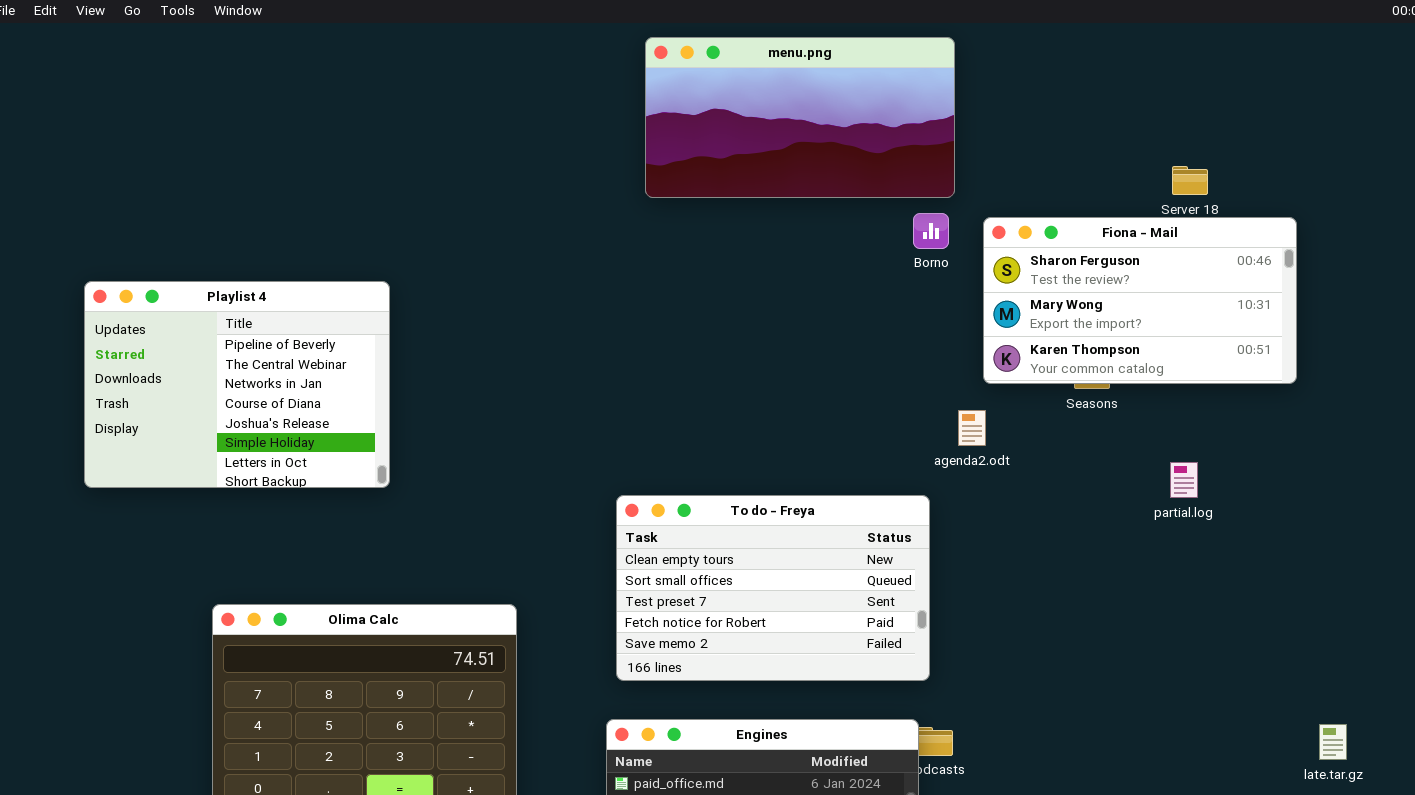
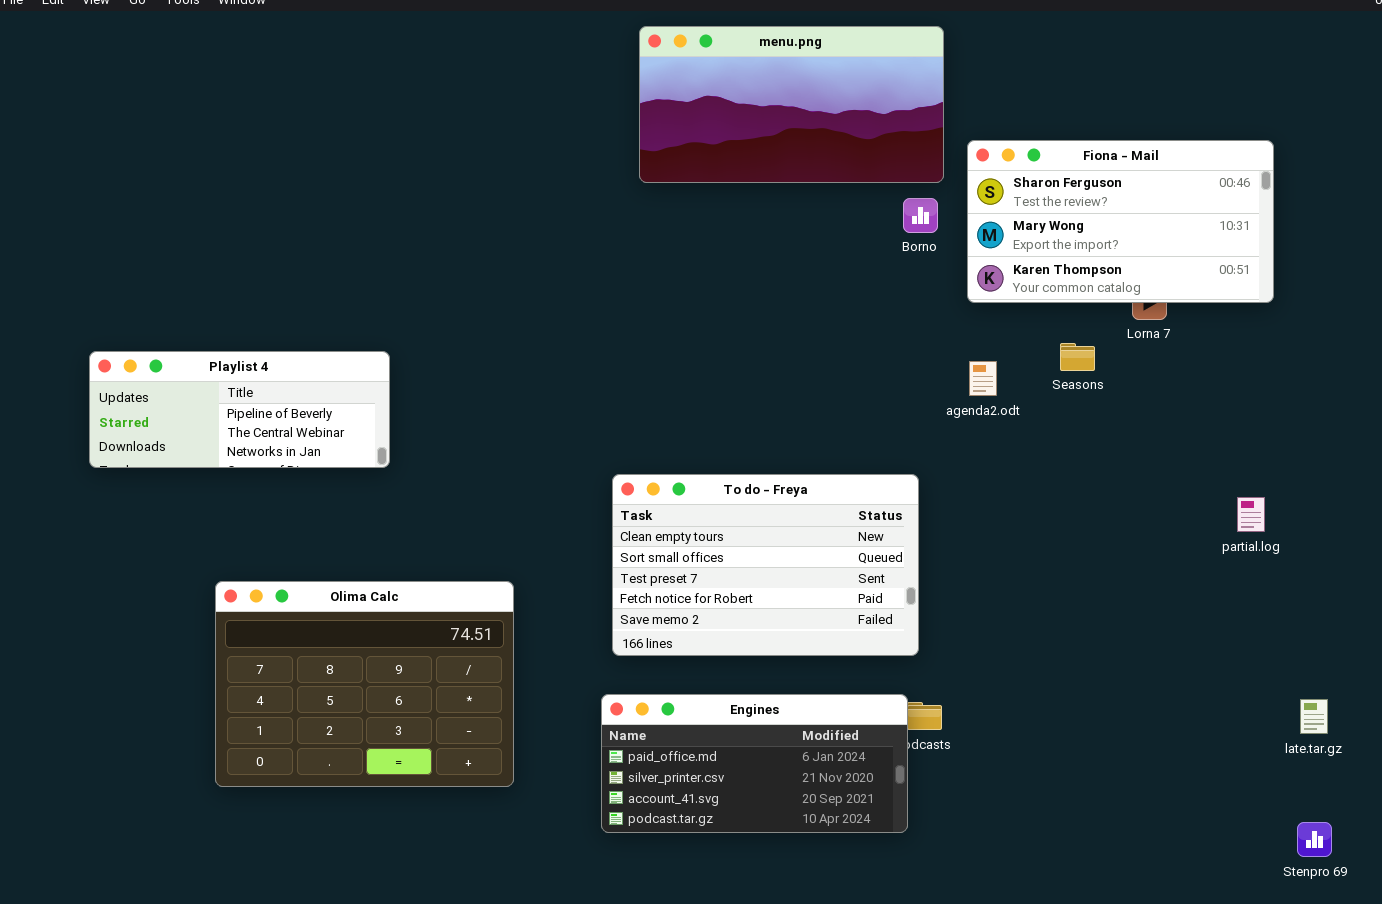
Fiona - Mail: [983,217,1297,384] -> [967,140,1274,303], moved
Playlist 4: [84,281,390,488] -> [89,351,390,468], resized
agenda2.odt: [958,410,986,446] -> [969,361,997,396], moved
partial.log: [1170,462,1198,498] -> [1237,497,1265,532], moved

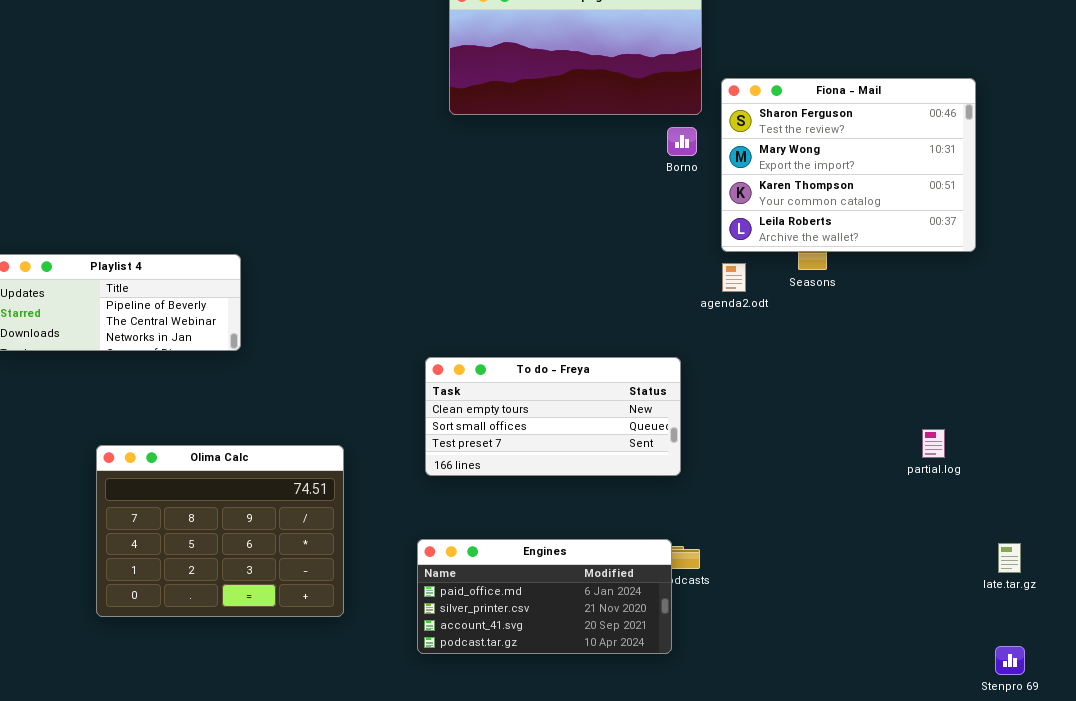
Fiona - Mail: [967,140,1274,303] -> [721,78,976,252], resized
To do - Freya: [612,474,919,656] -> [425,357,681,476], resized
partial.log: [1237,497,1265,532] -> [922,429,945,458], moved

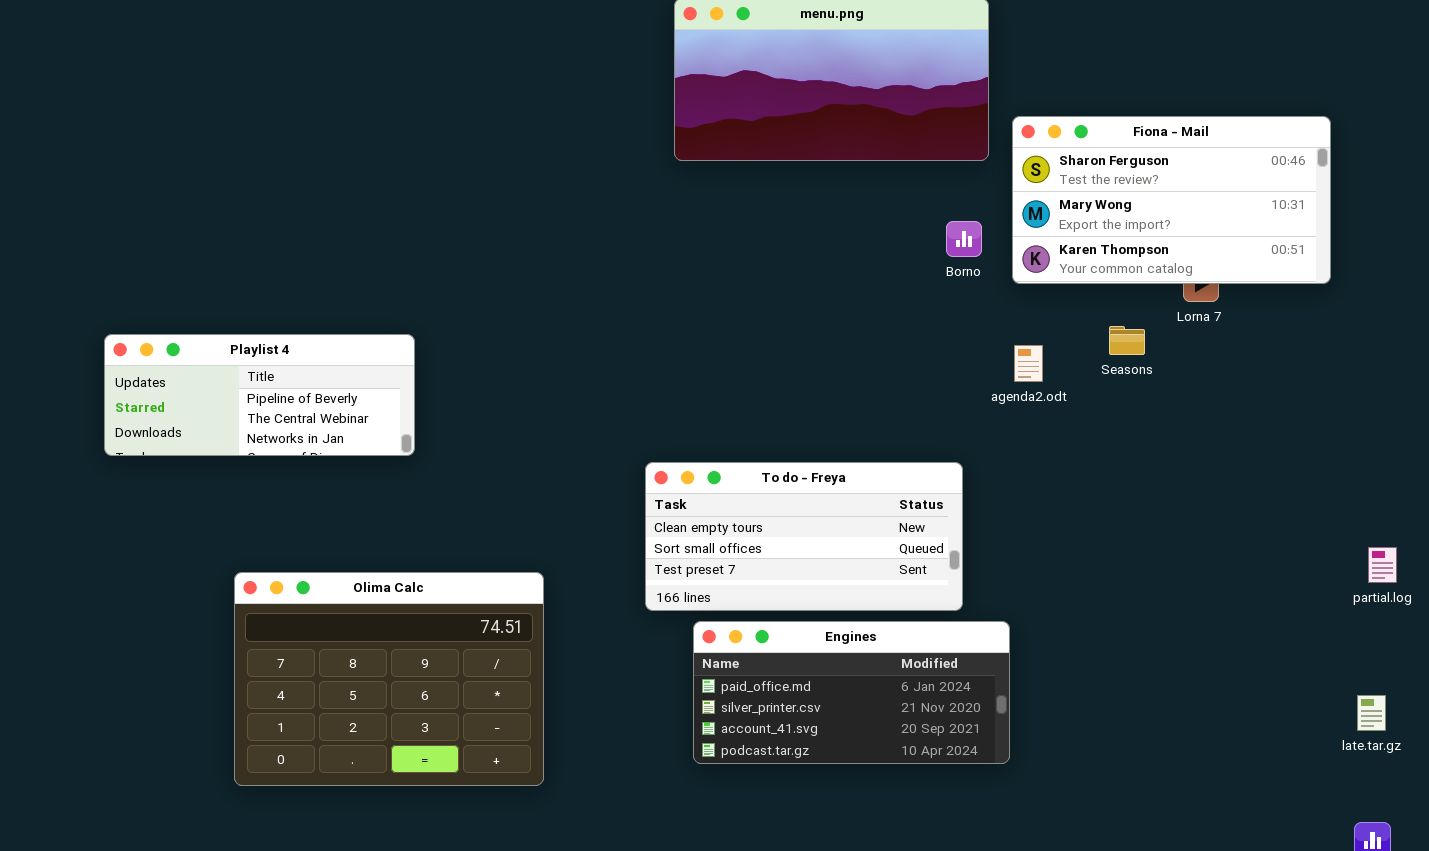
Fiona - Mail: [721,78,976,252] -> [1012,116,1331,284], resized
Borno: [667,127,697,156] -> [946,221,982,257], moved
partial.log: [922,429,945,458] -> [1368,547,1397,583], moved
Engines: [417,539,672,654] -> [693,621,1010,764], moved

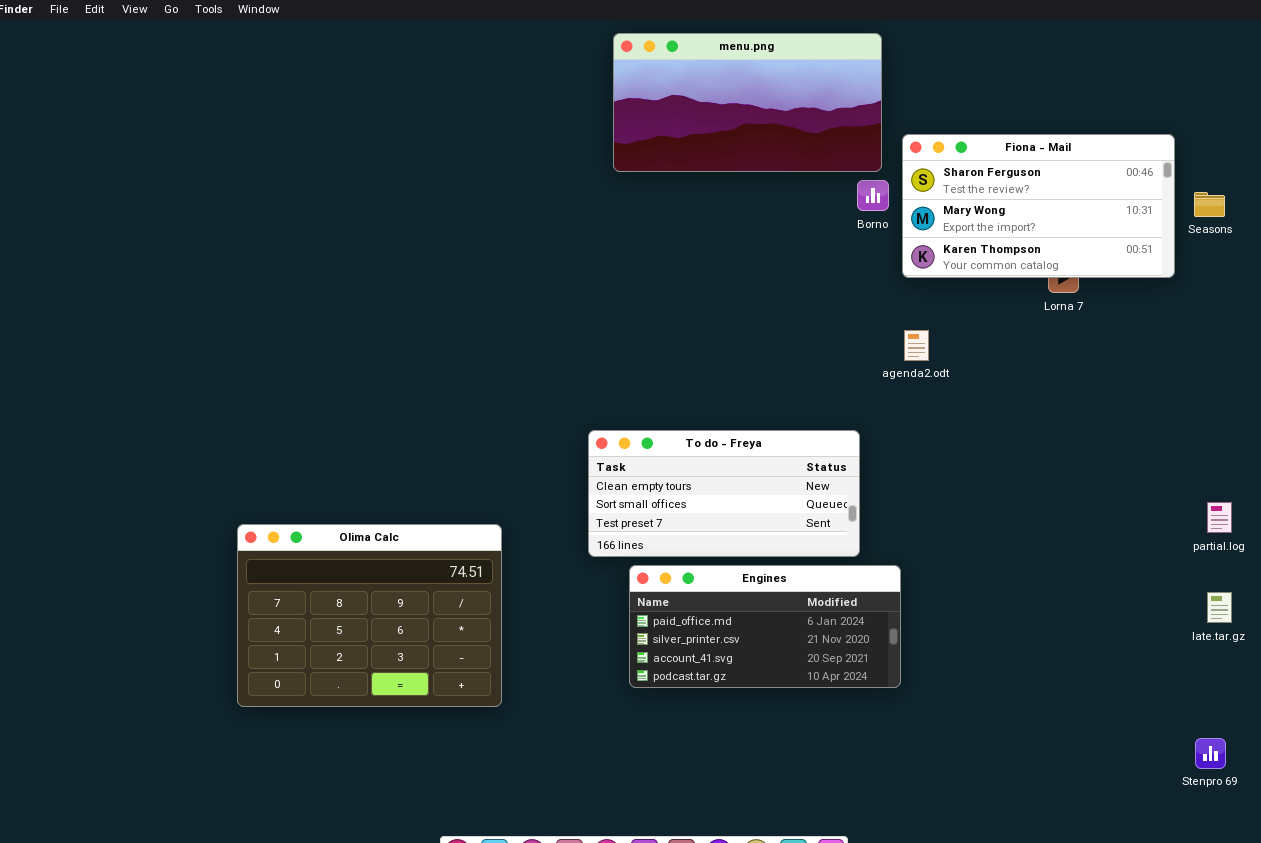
Borno: [946,221,982,257] -> [857,180,889,211], moved
Seasons: [1109,326,1145,355] -> [1194,192,1225,217], moved
Playlist 4: [104,334,415,456] -> none, closed
late.tar.gz: [1357,695,1386,731] -> [1207,592,1232,623], moved

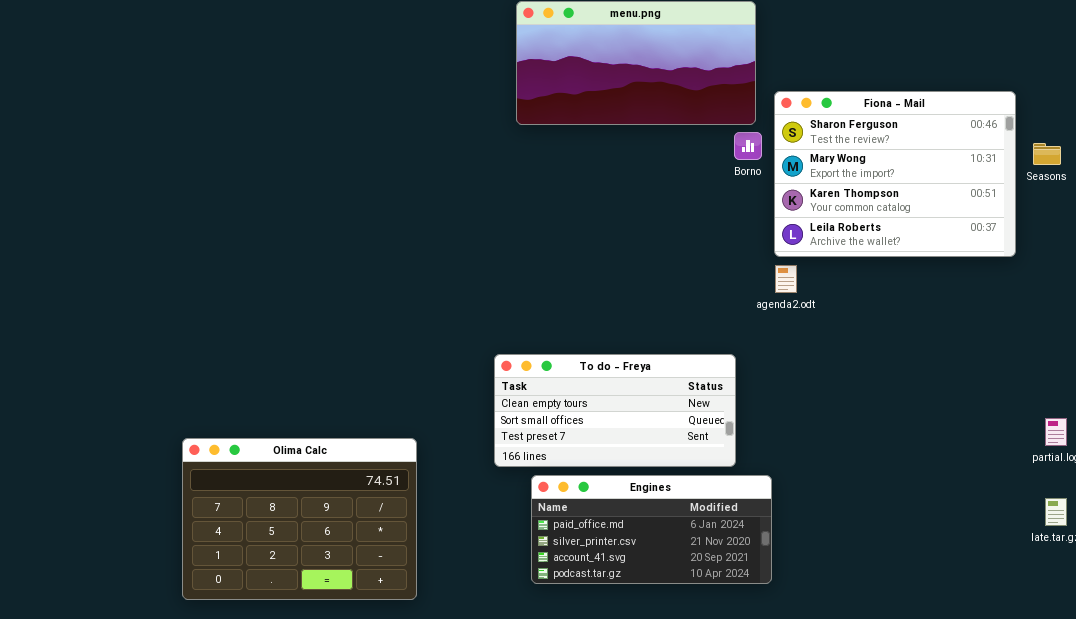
Fiona - Mail: [902,134,1175,278] -> [774,91,1016,257], resized

